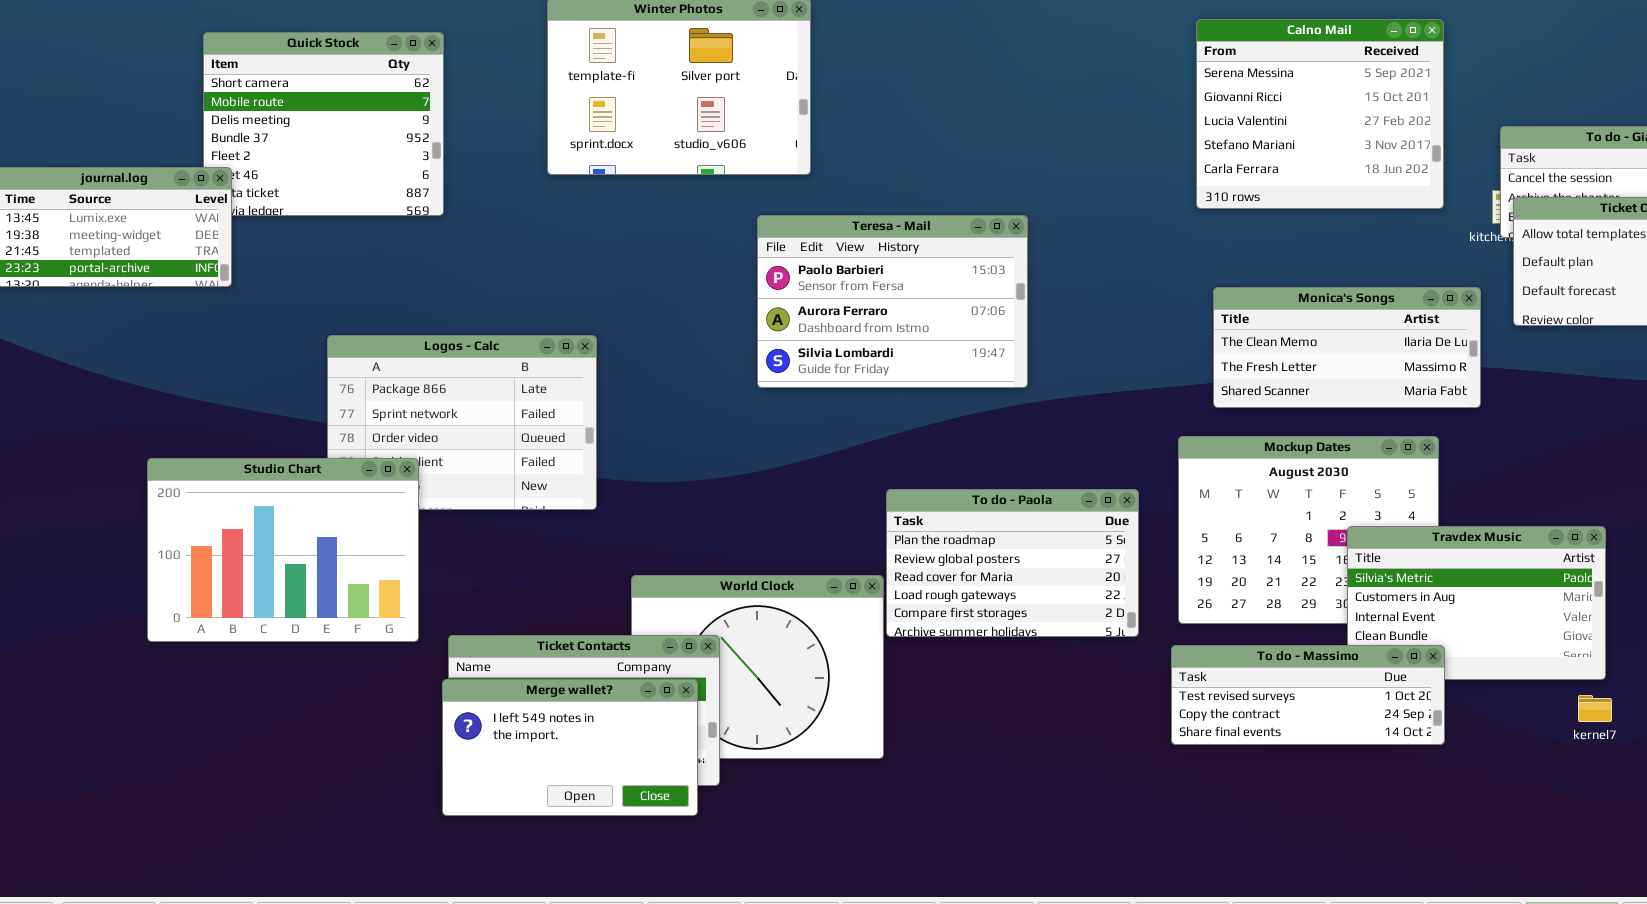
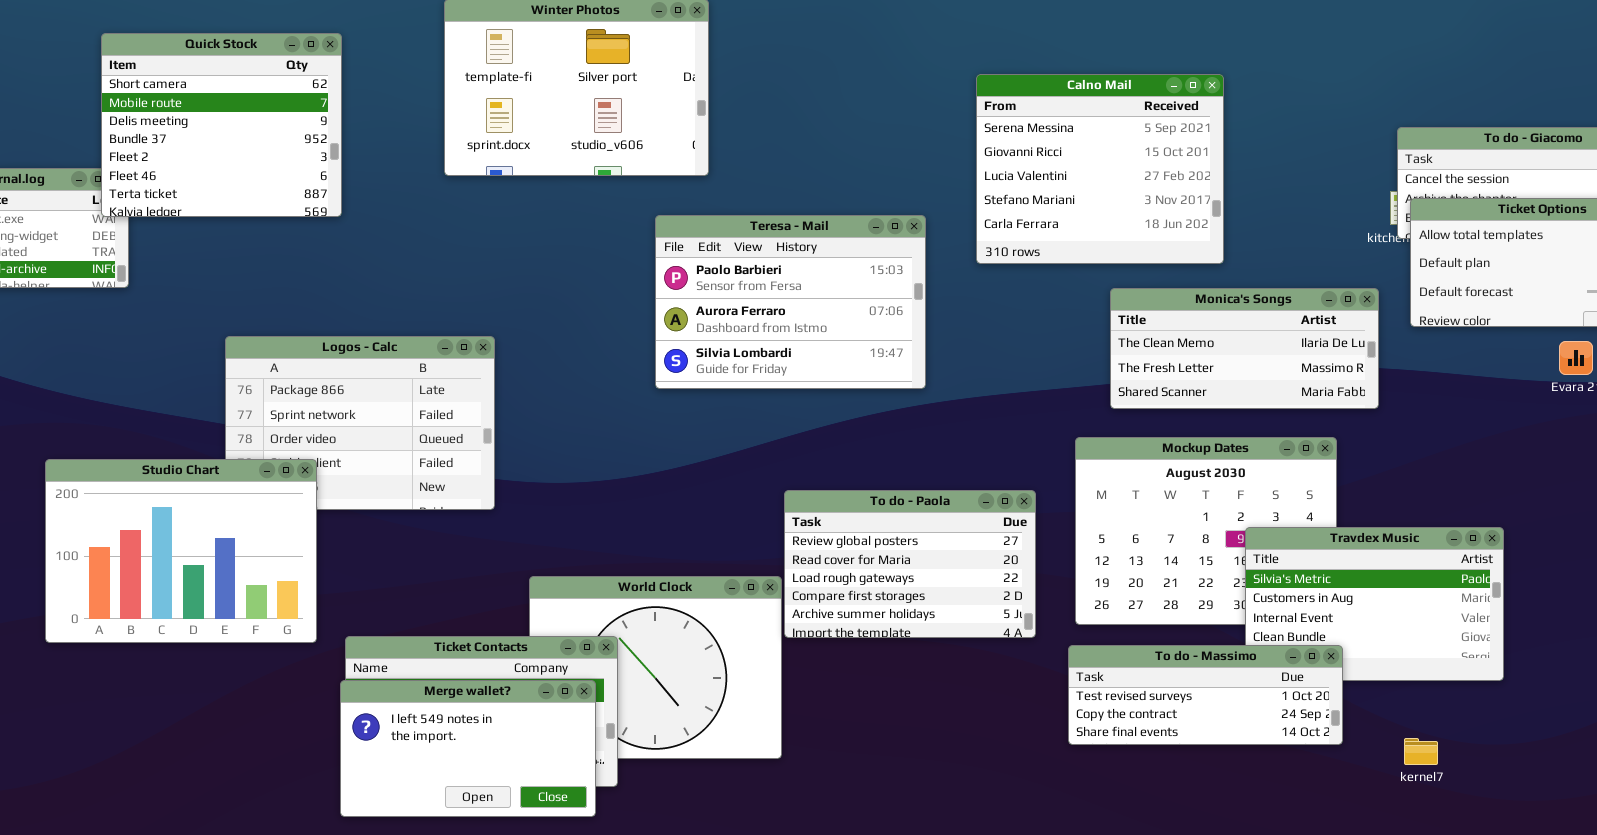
Calno Mail: [1196,19,1444,209] -> [976,74,1224,264], moved
Quick Stock: [203,32,444,216] -> [101,33,342,217], raised
To do - Paola: [886,489,1139,637] -> [784,490,1036,638], scrolled down 1 row
kernel7: [1578,695,1612,722] -> [1404,738,1438,765], moved

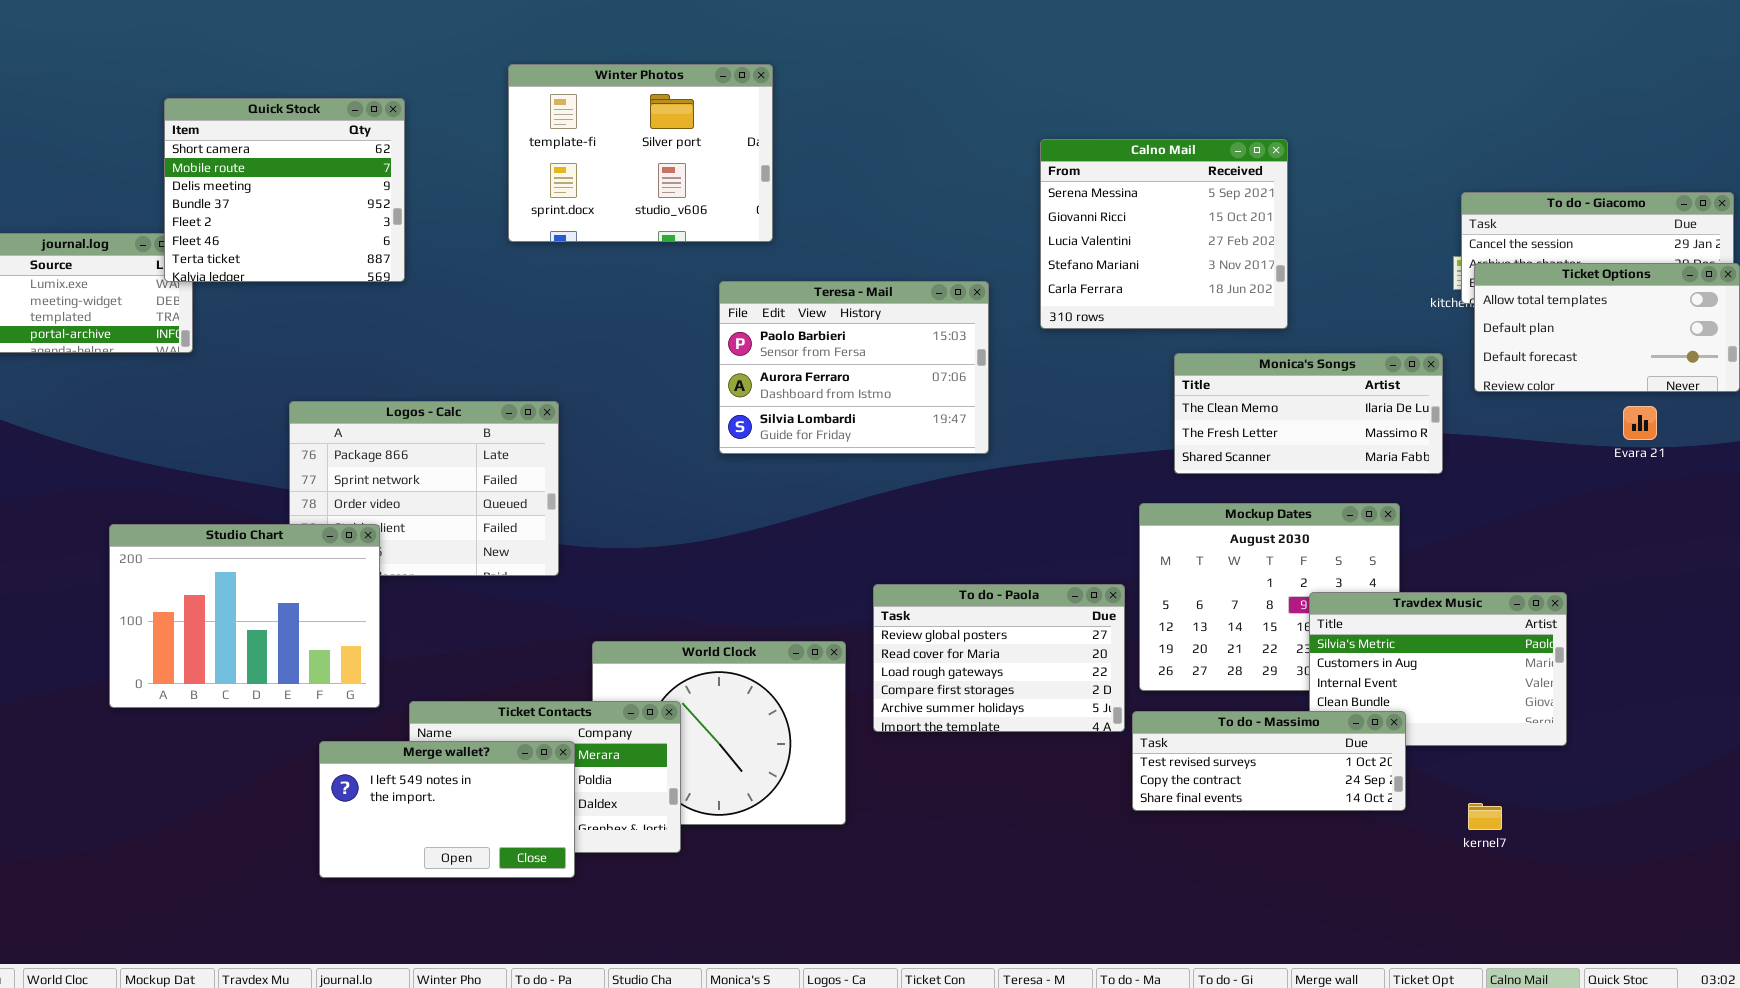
To do - Paola: [784,490,1036,638] -> [873,584,1125,732], moved
Merge wallet?: [340,680,596,817] -> [319,741,575,878], moved

